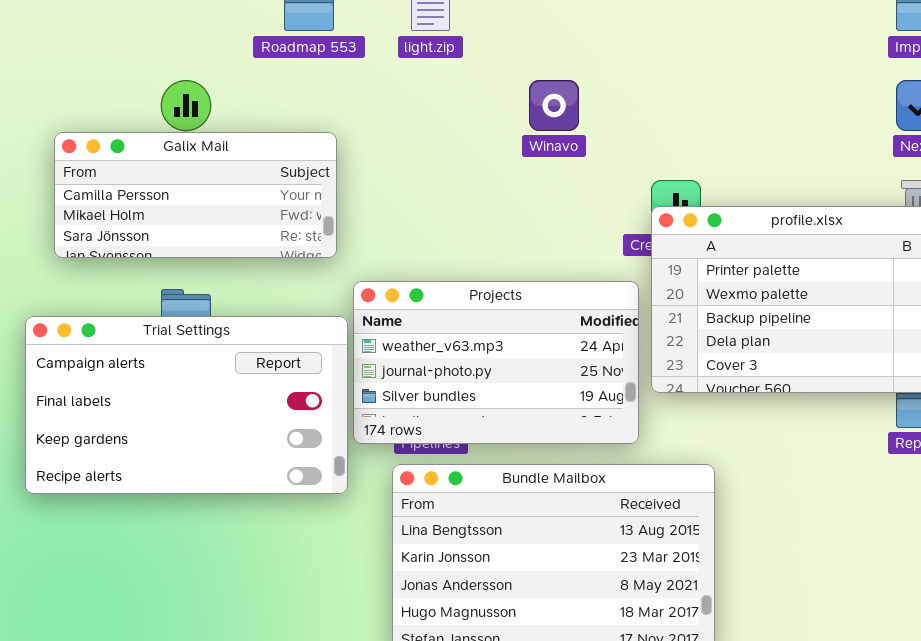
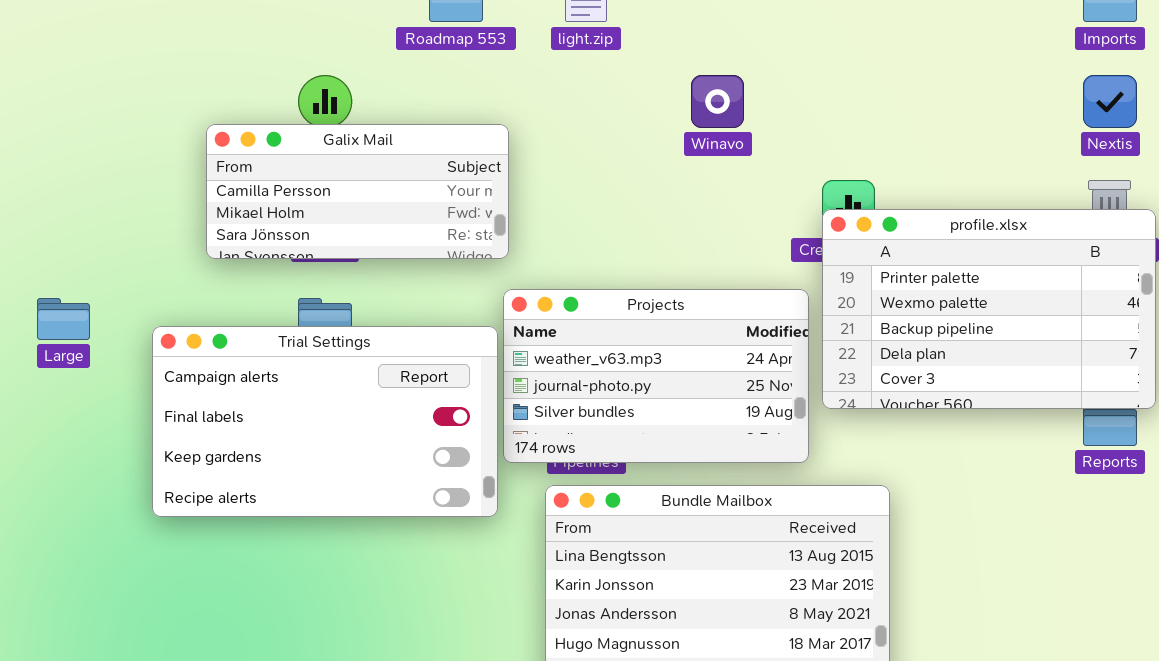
Galix Mail: [54,132,337,258] -> [206,124,509,259], moved

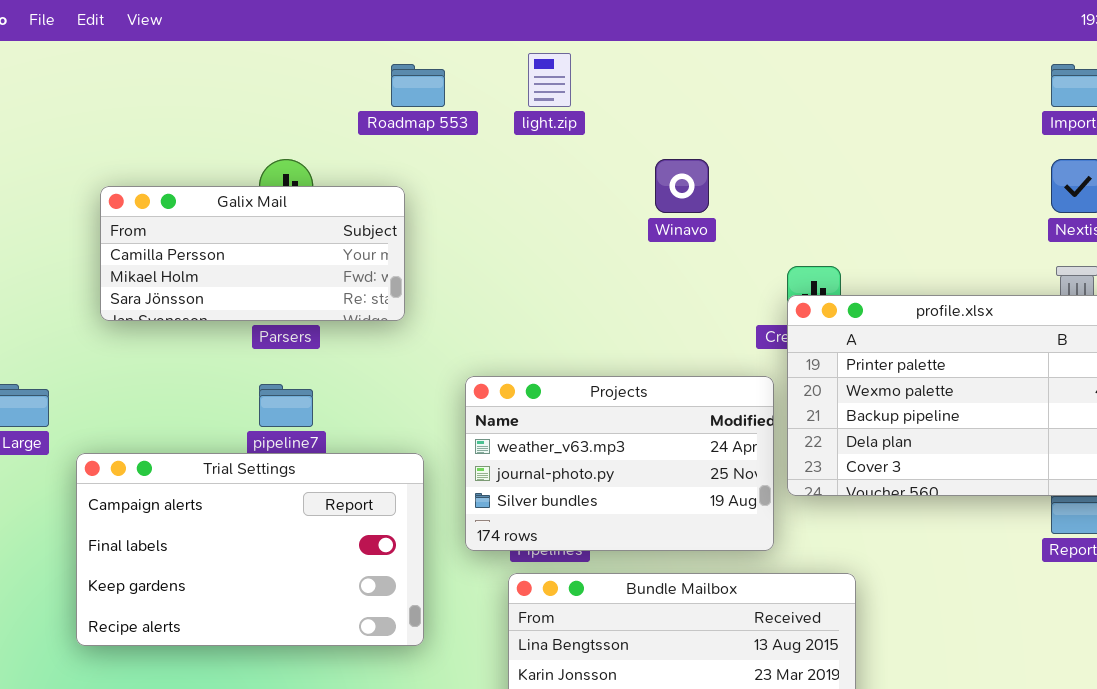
Galix Mail: [206,124,509,259] -> [100,186,405,321], moved
Trial Settings: [152,326,498,517] -> [76,453,424,646], moved

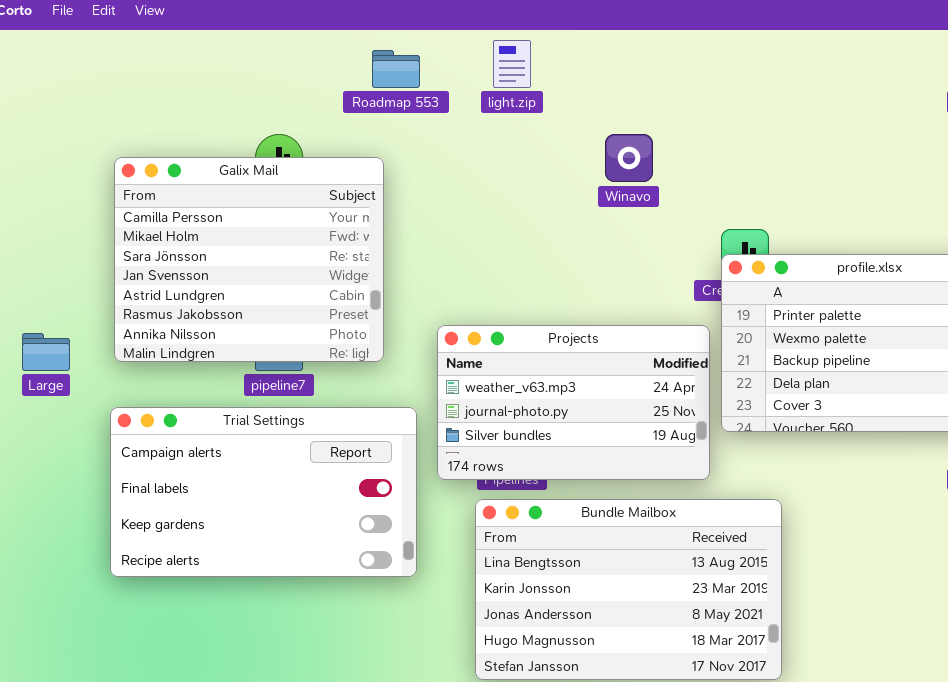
Galix Mail: [100,186,405,321] -> [114,157,384,362], resized
Trial Settings: [76,453,424,646] -> [110,407,417,577], moved

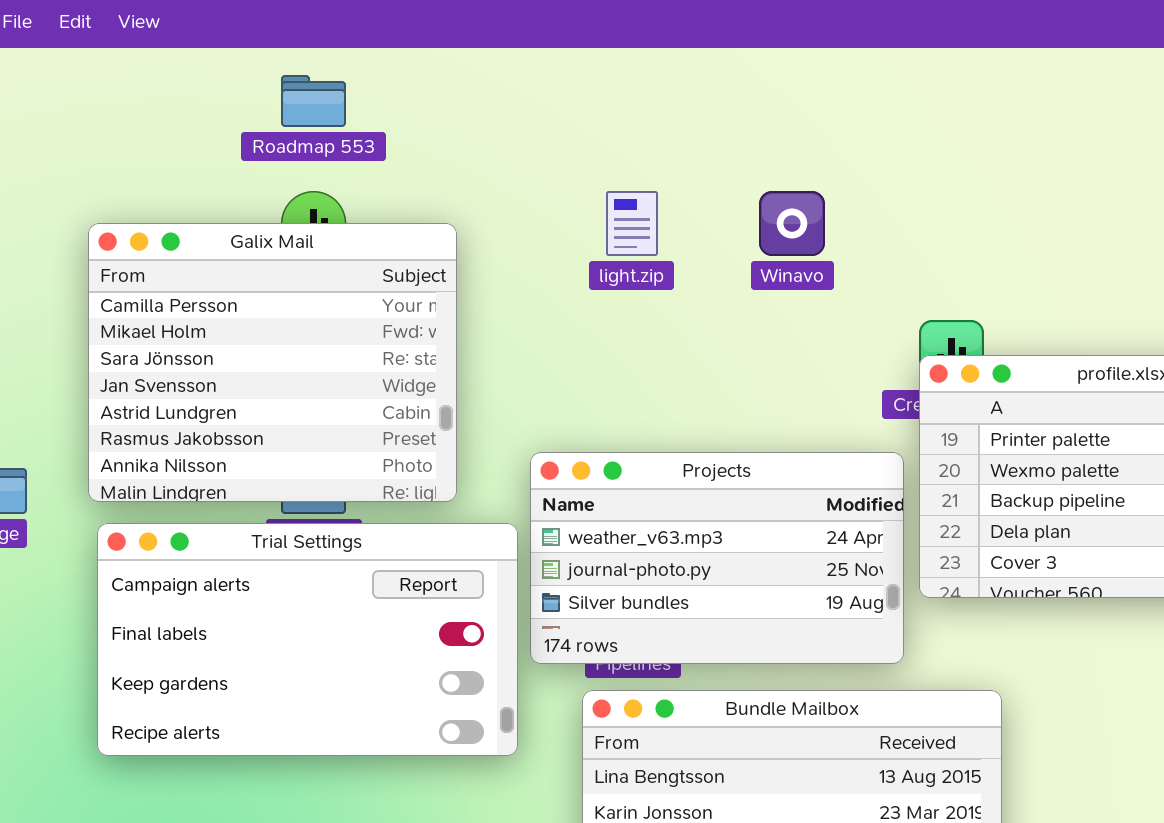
light.zip: [493,40,531,88] -> [606,191,658,256], moved
Roadmap 553: [372,50,420,88] -> [281,75,346,127], moved
Trial Settings: [110,407,417,577] -> [97,523,518,756], moved

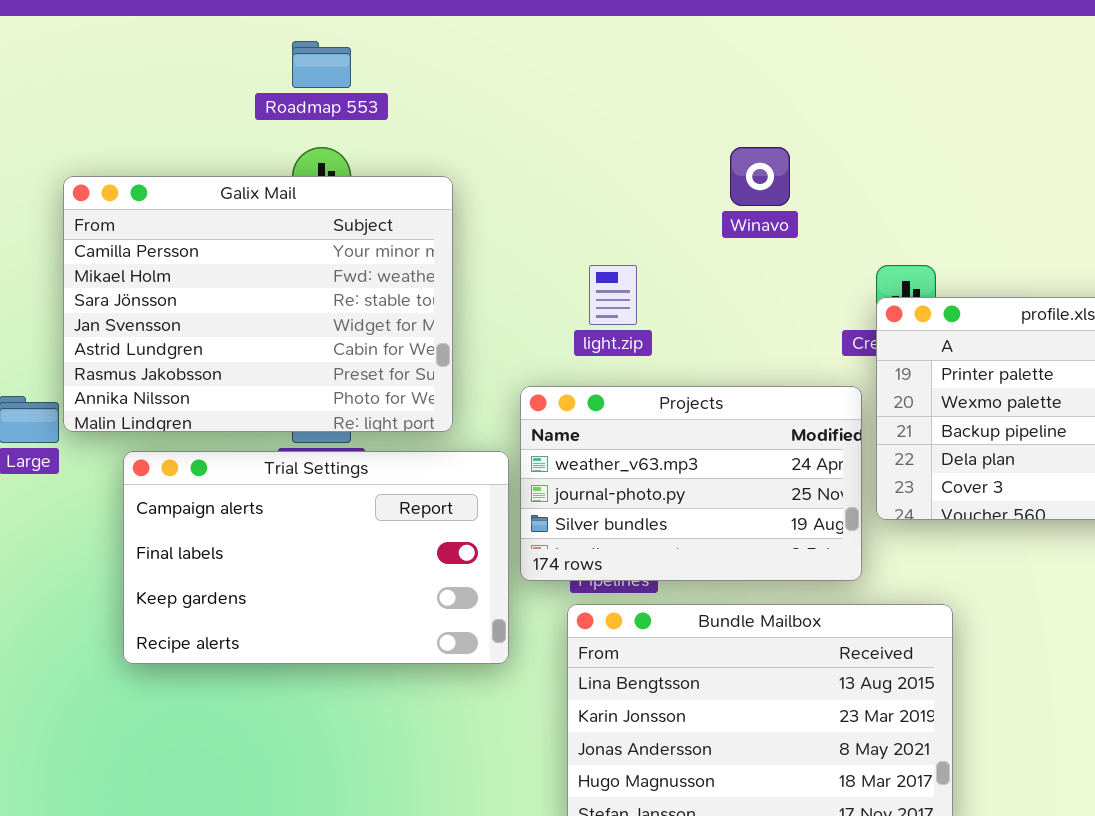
light.zip: [606,191,658,256] -> [589,265,637,325], moved
Galix Mail: [88,223,457,502] -> [63,176,453,432], resized

